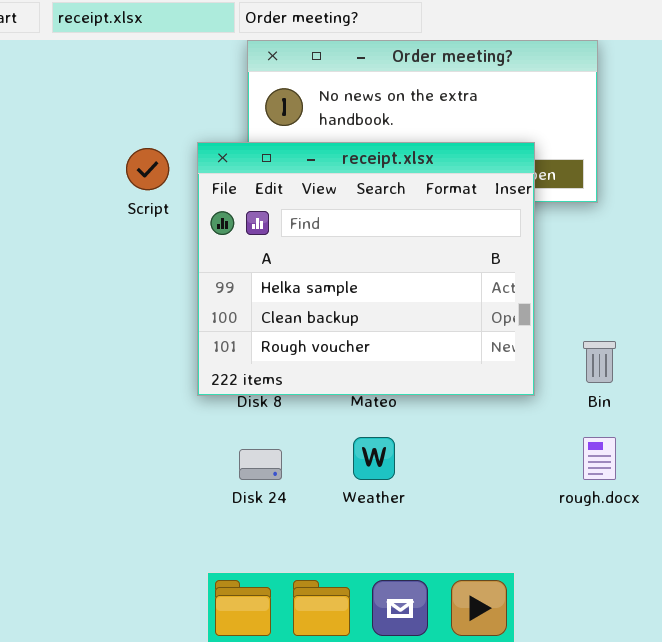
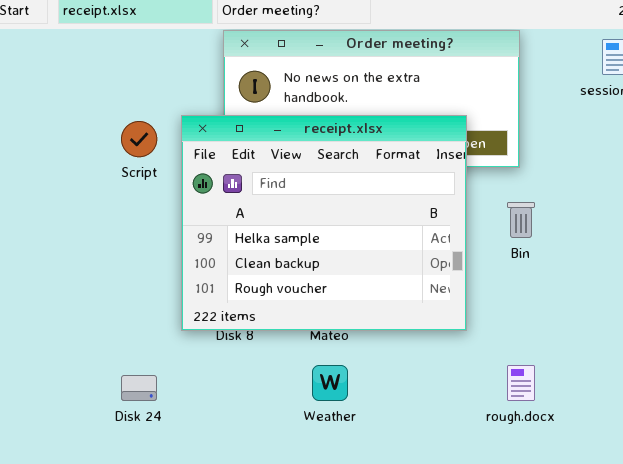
Bin: [583,341,616,383] -> [507,202,535,238], moved
Disk 24: [239,449,282,480] -> [121,375,157,401], moved

